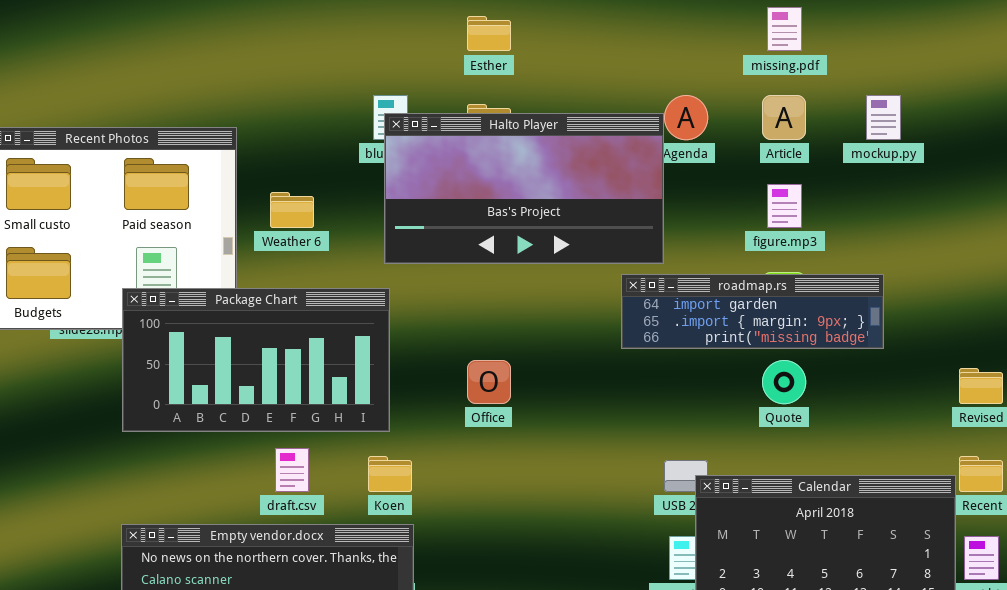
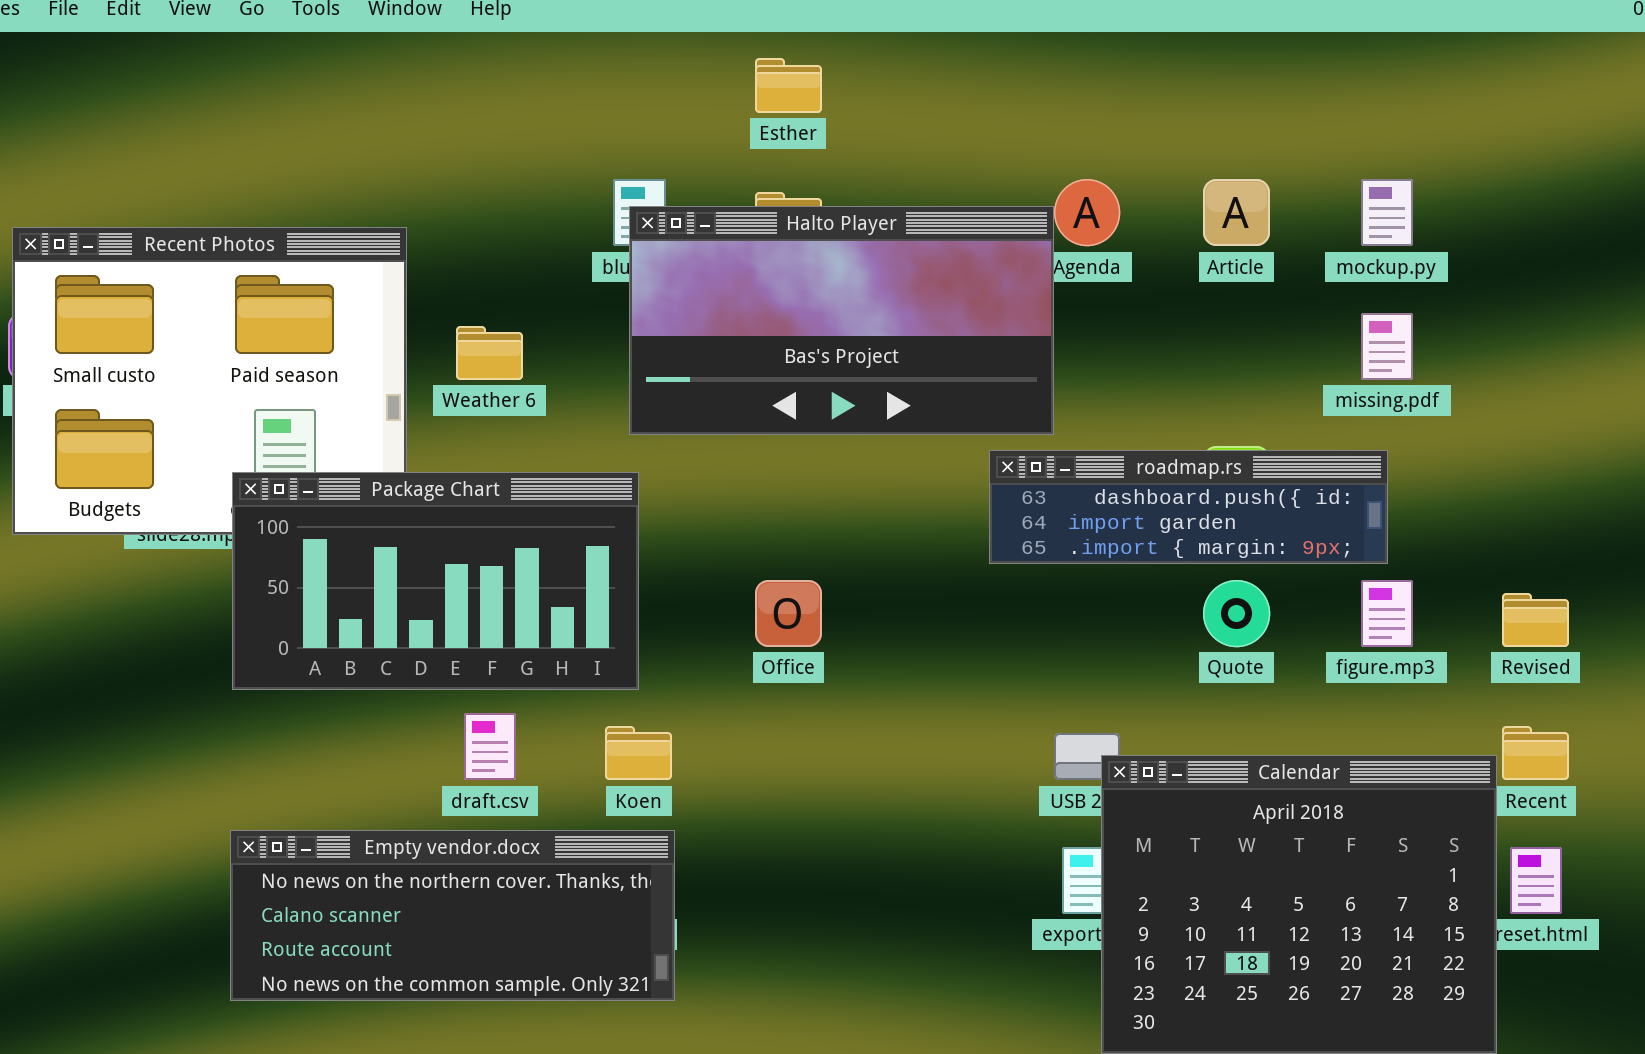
missing.pdf: [767,7,802,51] -> [1361,313,1413,380], moved
figure.mp3: [767,184,802,228] -> [1361,580,1413,647], moved
roadmap.rs: [621,274,884,349] -> [989,450,1388,564], scrolled up 1 row

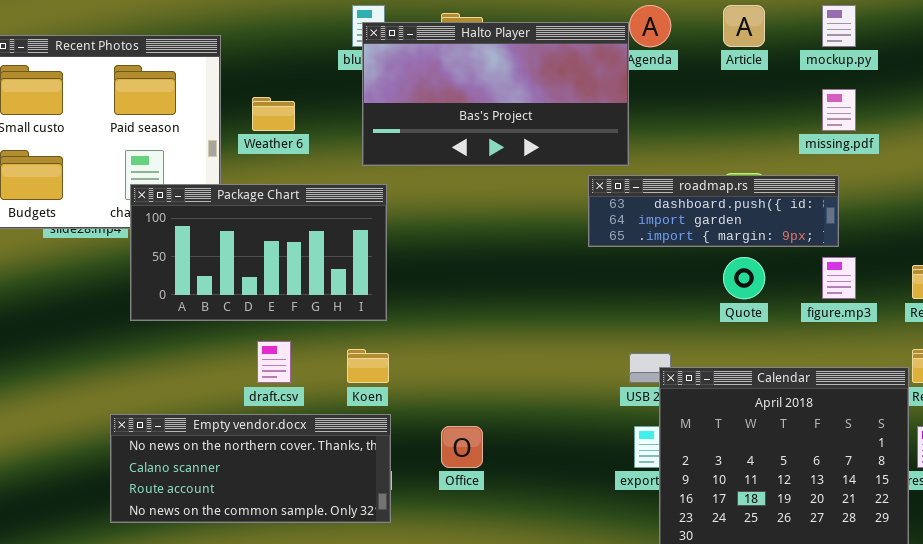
Package Chart: [232,472,639,690] -> [130,184,387,321], moved
Office: [755,580,822,647] -> [441,426,483,468], moved

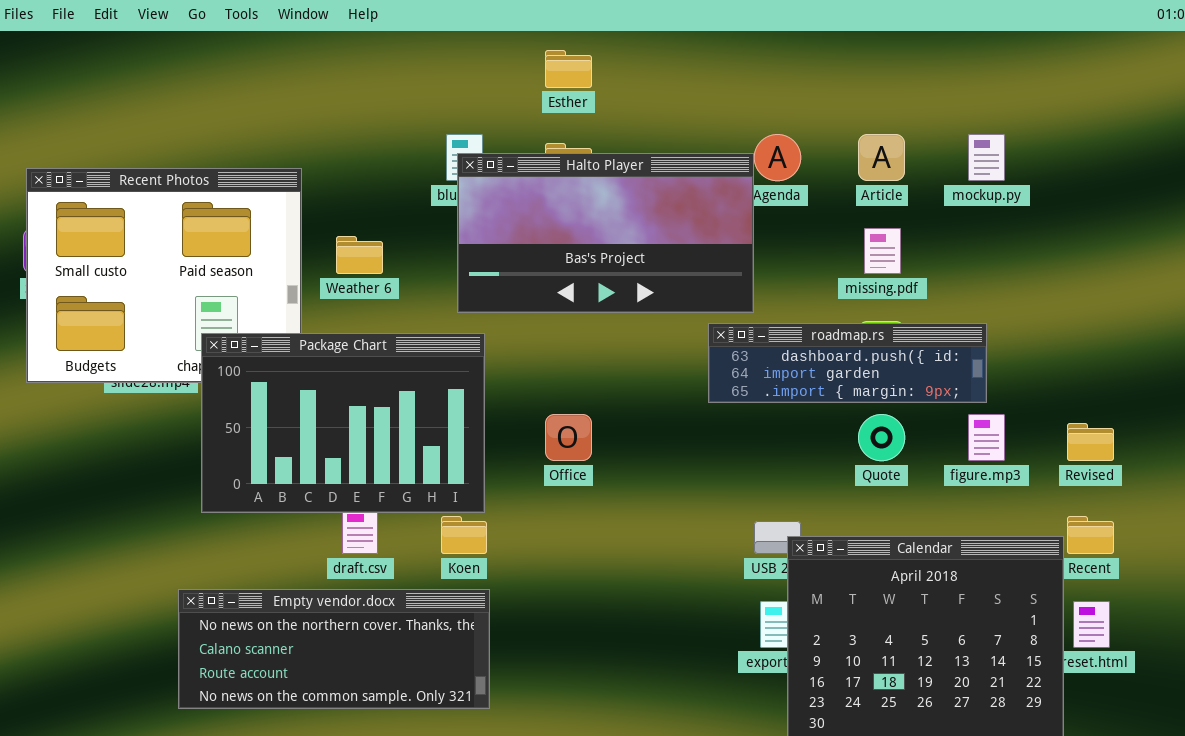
missing.pdf: [822,89,856,131] -> [864,228,901,274], moved
Package Chart: [130,184,387,321] -> [201,333,485,513], resized
Office: [441,426,483,468] -> [545,414,592,461], moved

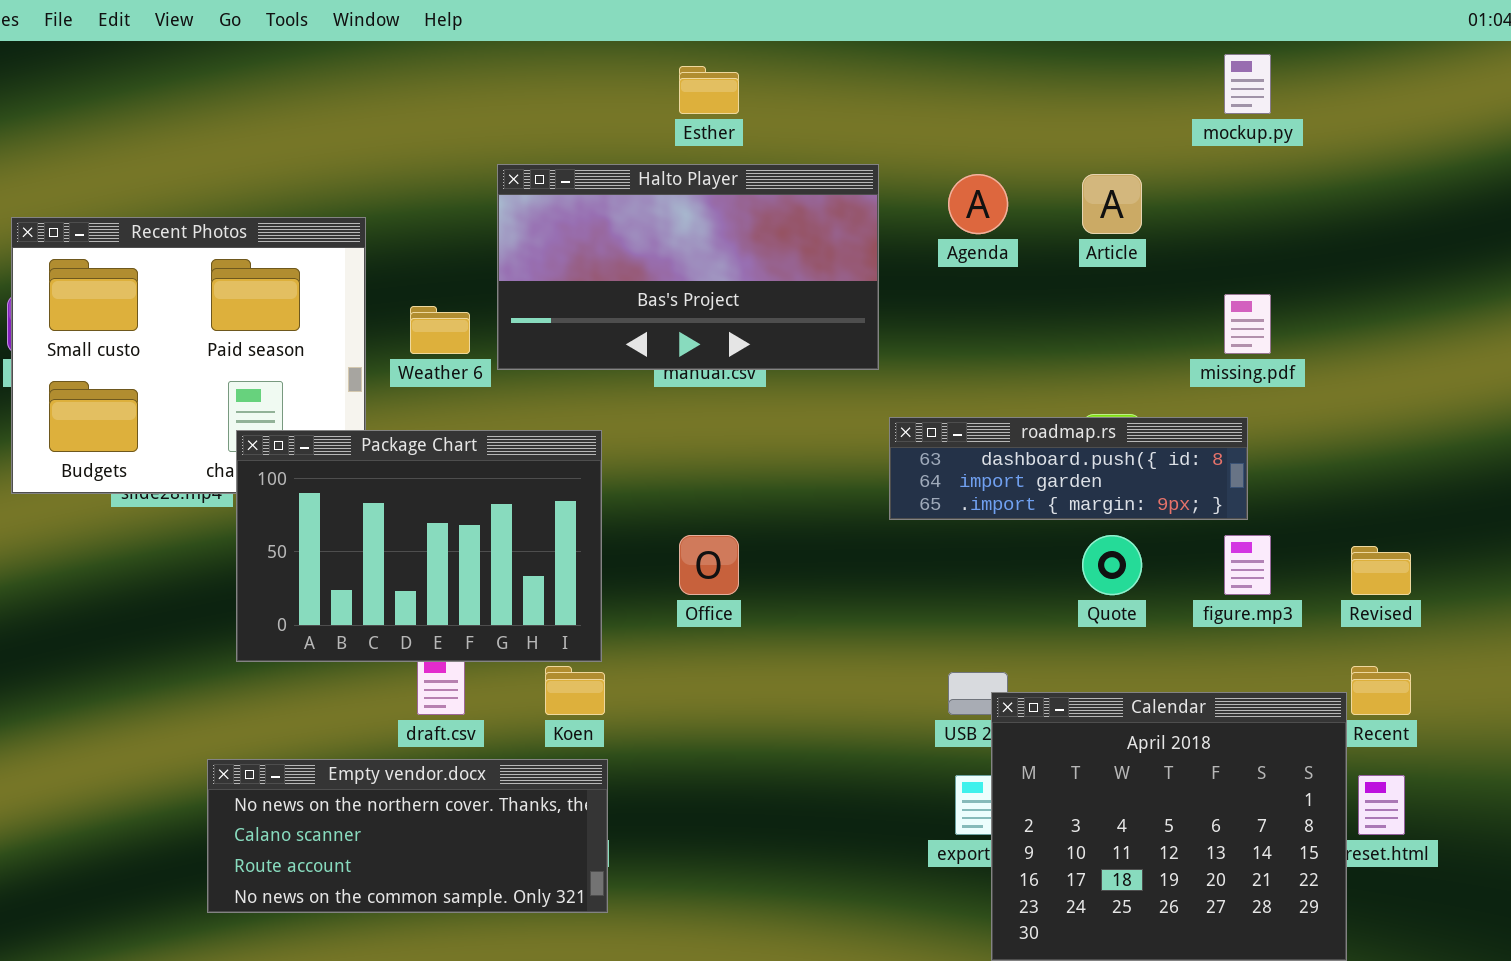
mockup.py: [968,134,1005,181] -> [1224,54,1271,114], moved
Halto Player: [457,153,754,313] -> [497,164,879,370], moved
missing.pdf: [864,228,901,274] -> [1224,294,1271,354], moved

